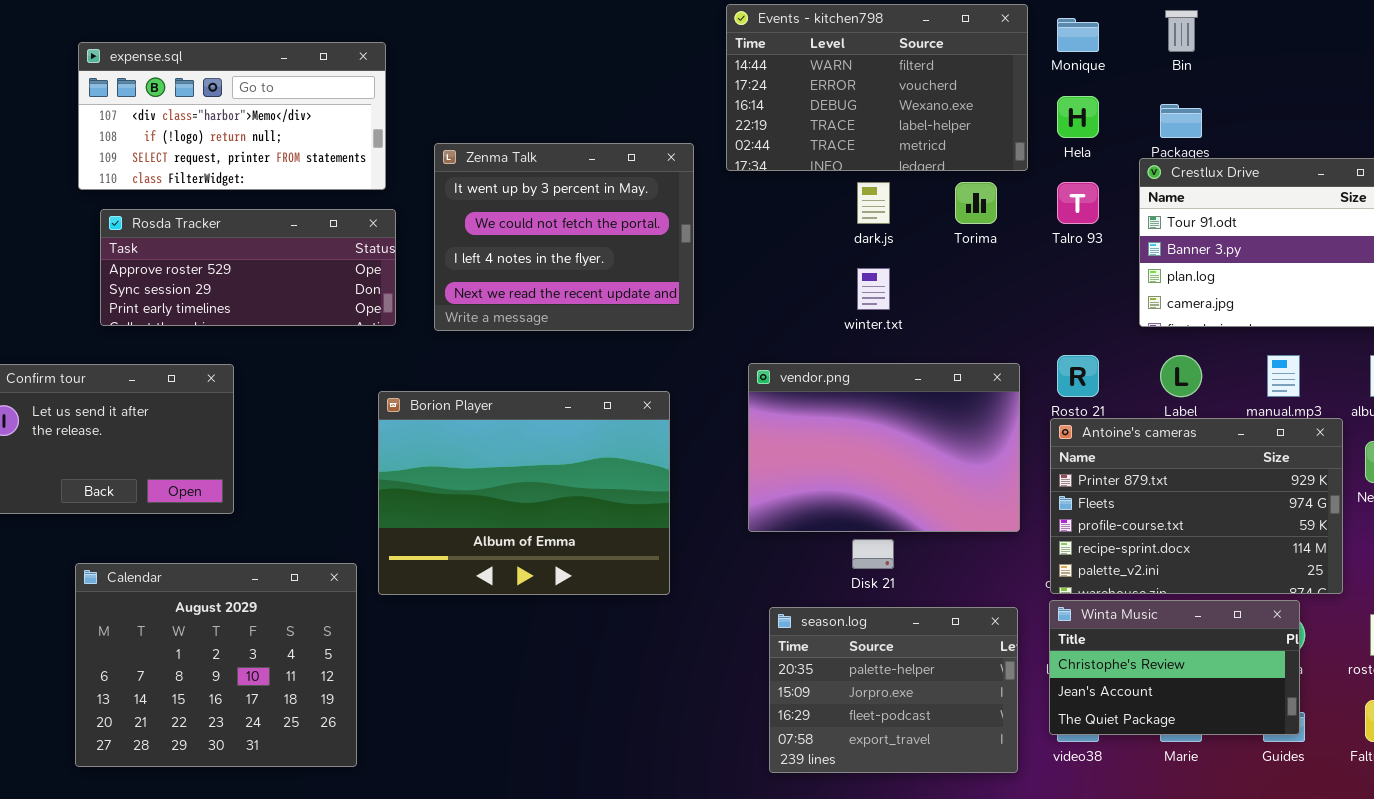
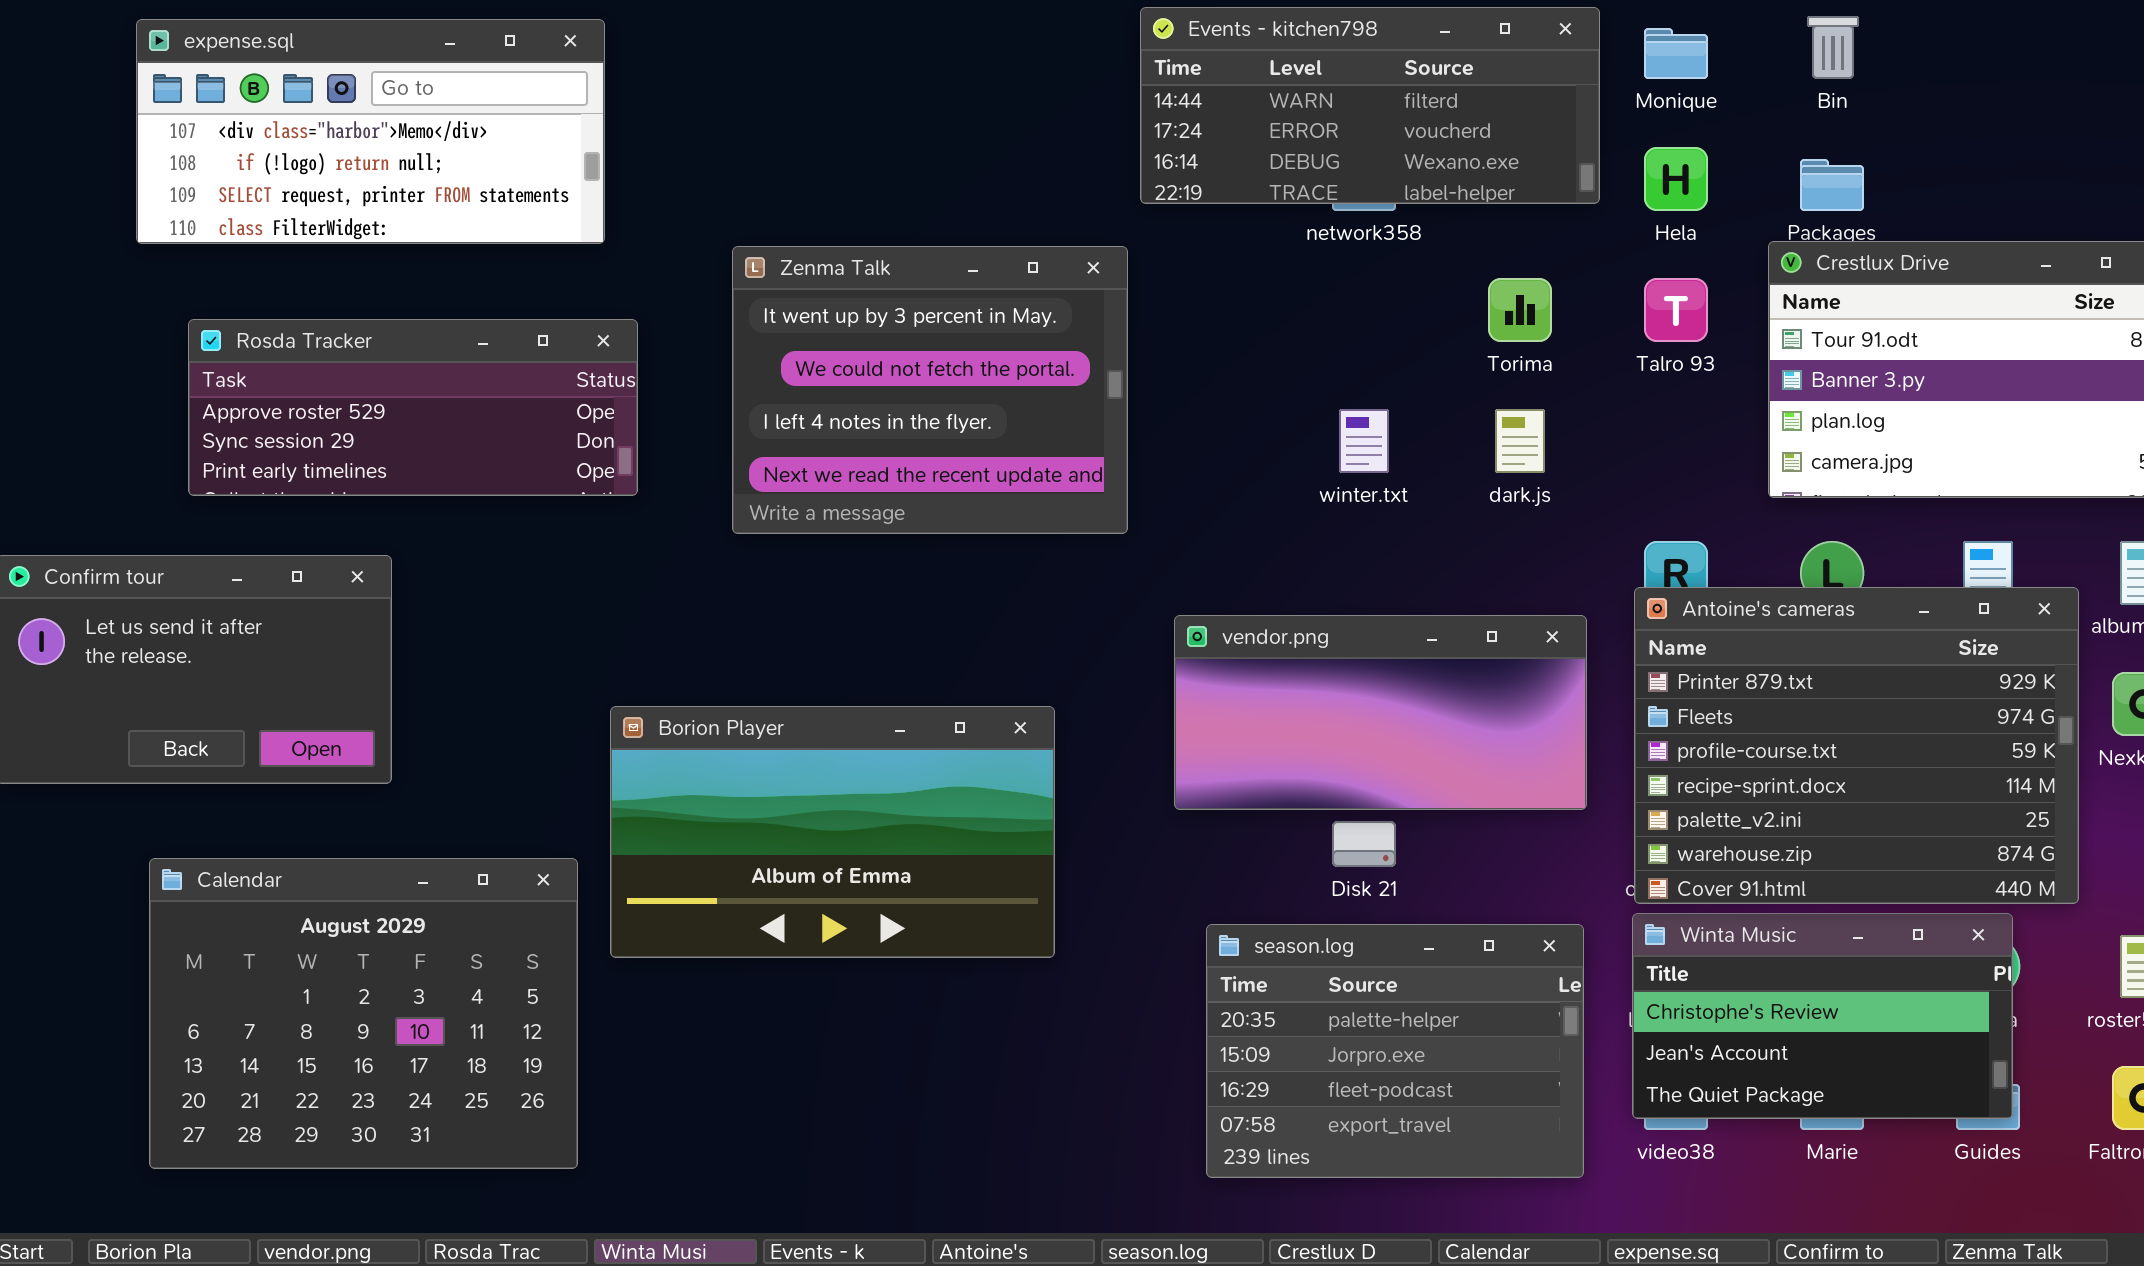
Events - kitchen798: [726,4,1028,171] -> [1140,7,1600,204], resized
expense.sql: [78,42,386,190] -> [136,19,605,244], moved
Zenma Talk: [434,143,694,331] -> [732,246,1128,534], moved
dark.js: [857,182,890,224] -> [1495,409,1545,473], moved
vendor.png: [748,363,1020,532] -> [1174,615,1587,810], resized
Borion Player: [378,391,670,595] -> [610,706,1055,958], moved, resized
Antoine's cameras: [1050,418,1343,594] -> [1634,587,2079,904], resized

